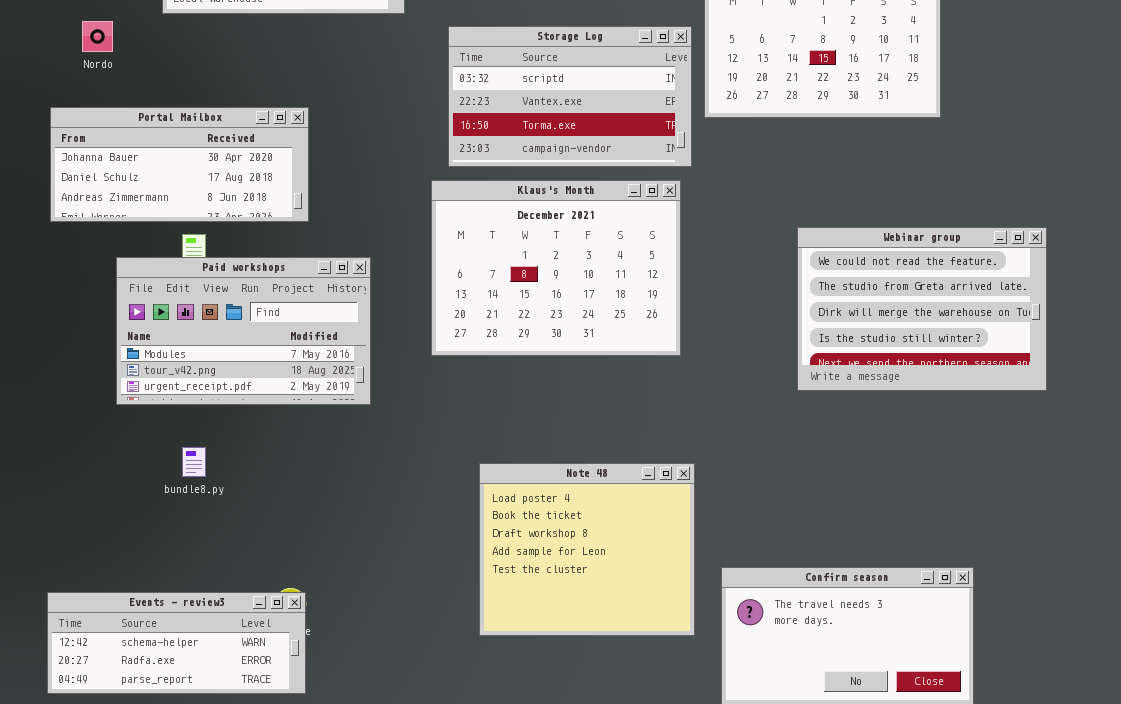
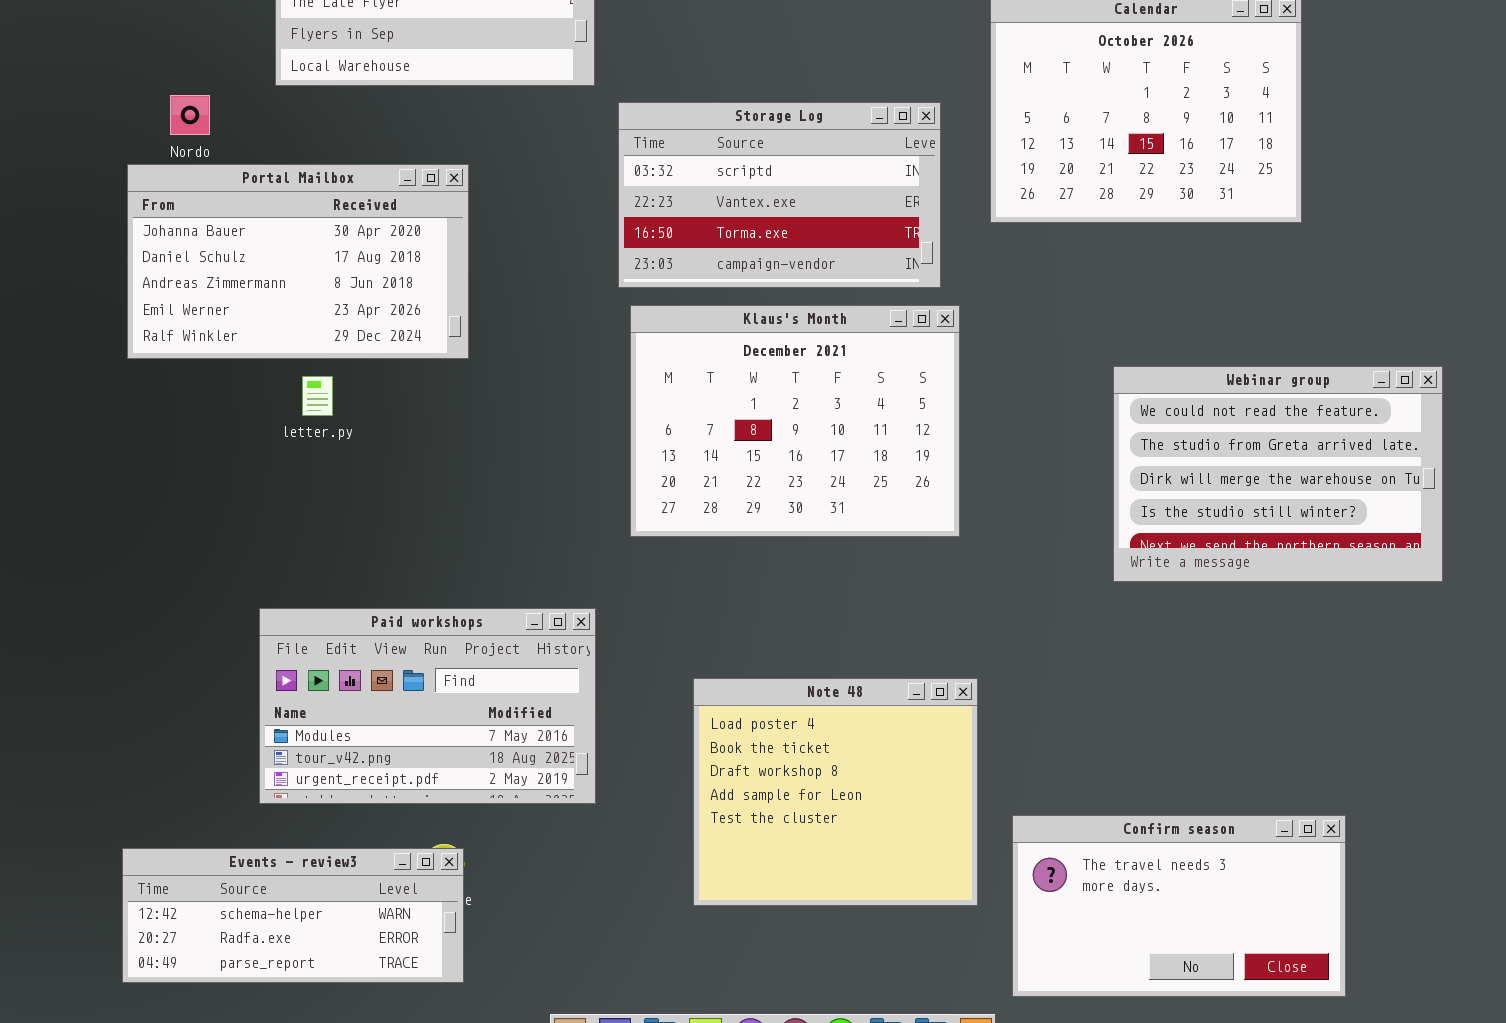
Storage Log: [448,26,692,167] -> [618,102,941,288], moved
Portal Mailbox: [50,107,309,222] -> [127,164,469,359], resized
Paid workshops: [116,257,371,405] -> [259,608,596,804], moved

